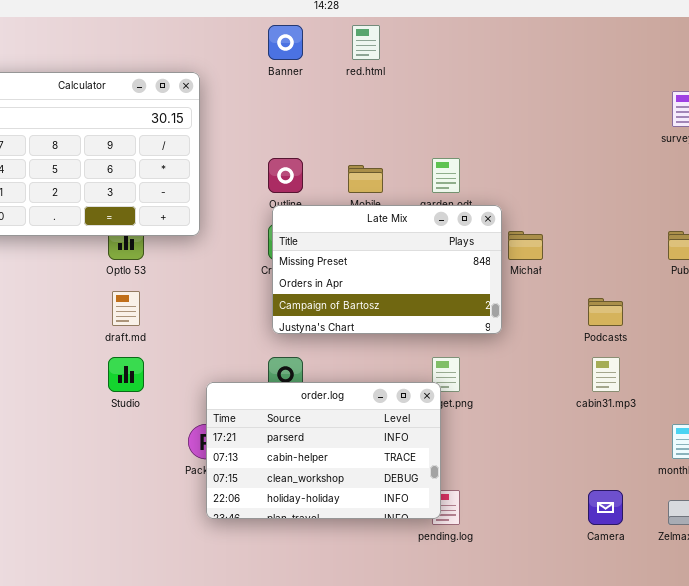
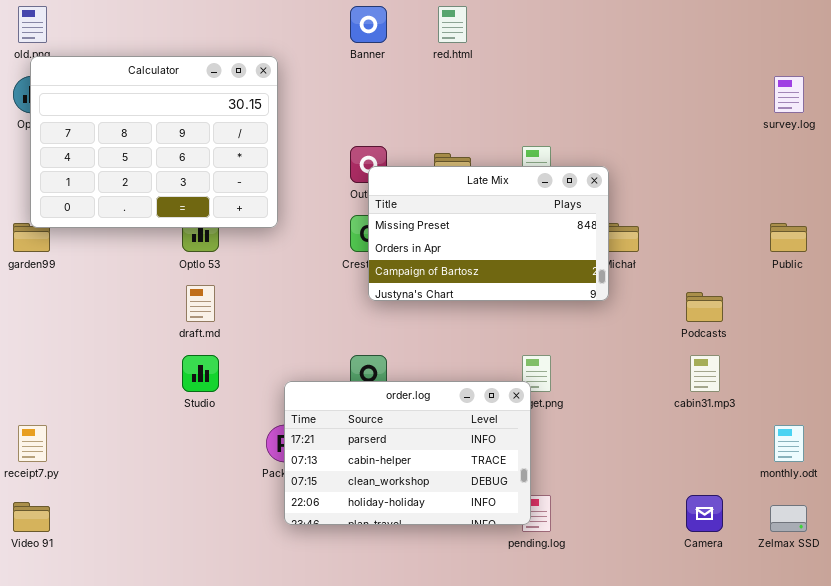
Late Mix: [272,205,502,334] -> [368,166,609,301], moved

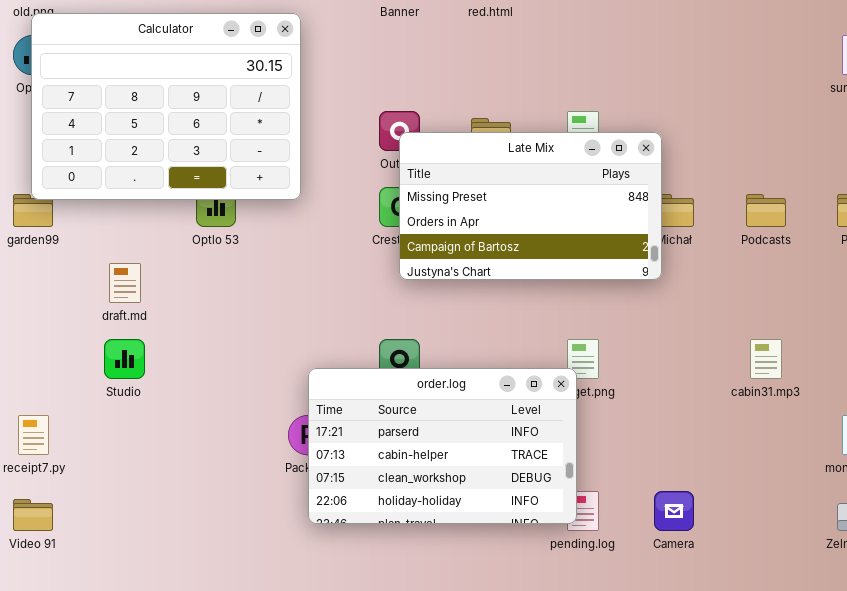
draft.md: [186,285,215,322] -> [109,263,141,303], moved
Podcasts: [686,292,723,322] -> [746,194,786,227], moved
Studio: [182,355,219,392] -> [104,339,145,379], moved
Camera: [686,495,723,532] -> [654,491,694,531], moved

